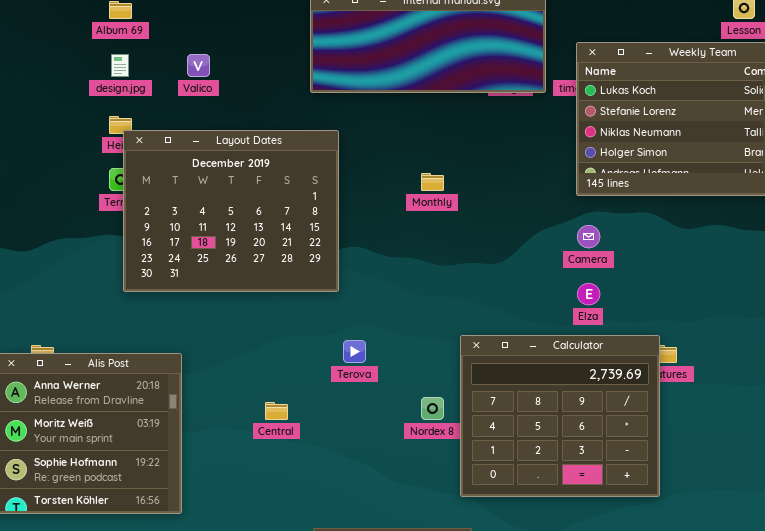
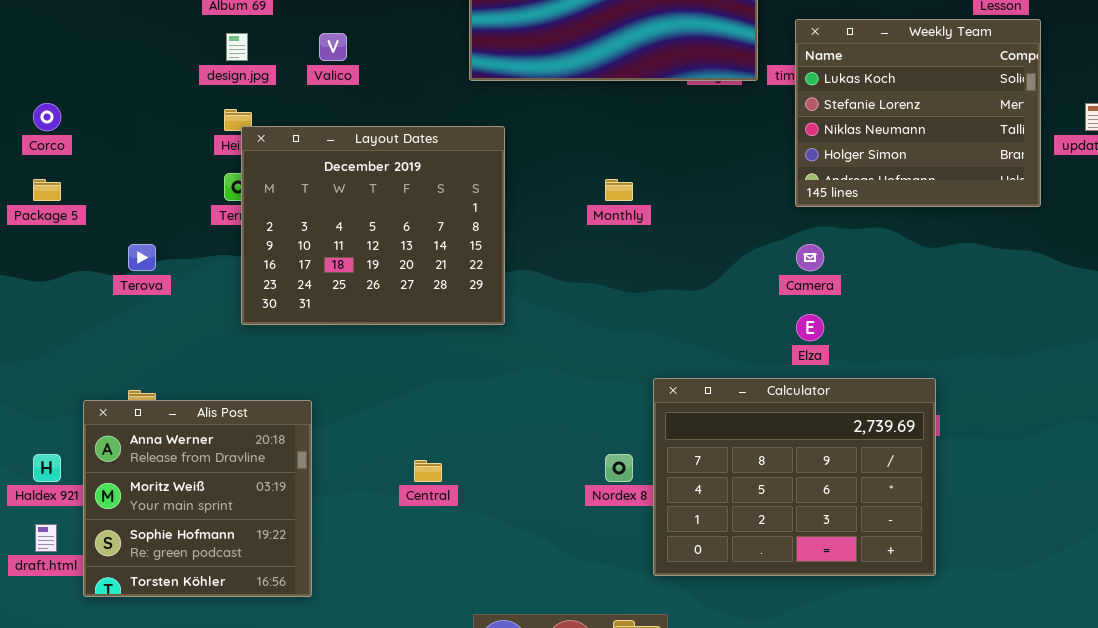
Calculator: [460,335,660,497] -> [653,378,936,576], resized
Terova: [343,340,366,363] -> [128,244,156,271], moved

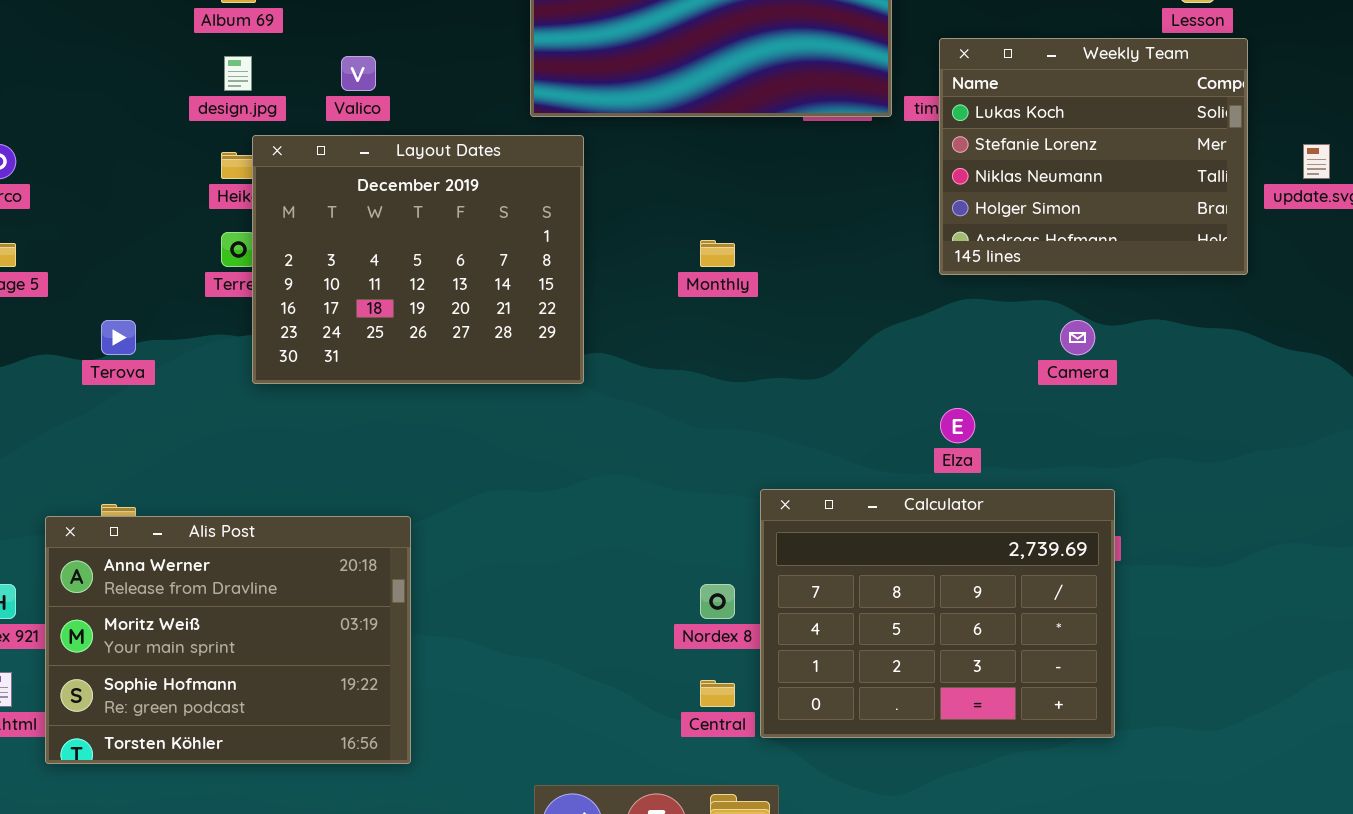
Layout Dates: [241,126,505,325] -> [252,135,584,384], moved
Camera: [796,244,824,271] -> [1060,320,1095,355], moved
Alis Post: [83,400,312,597] -> [45,516,411,764], resized
Central: [414,460,442,482] -> [700,680,735,707], moved

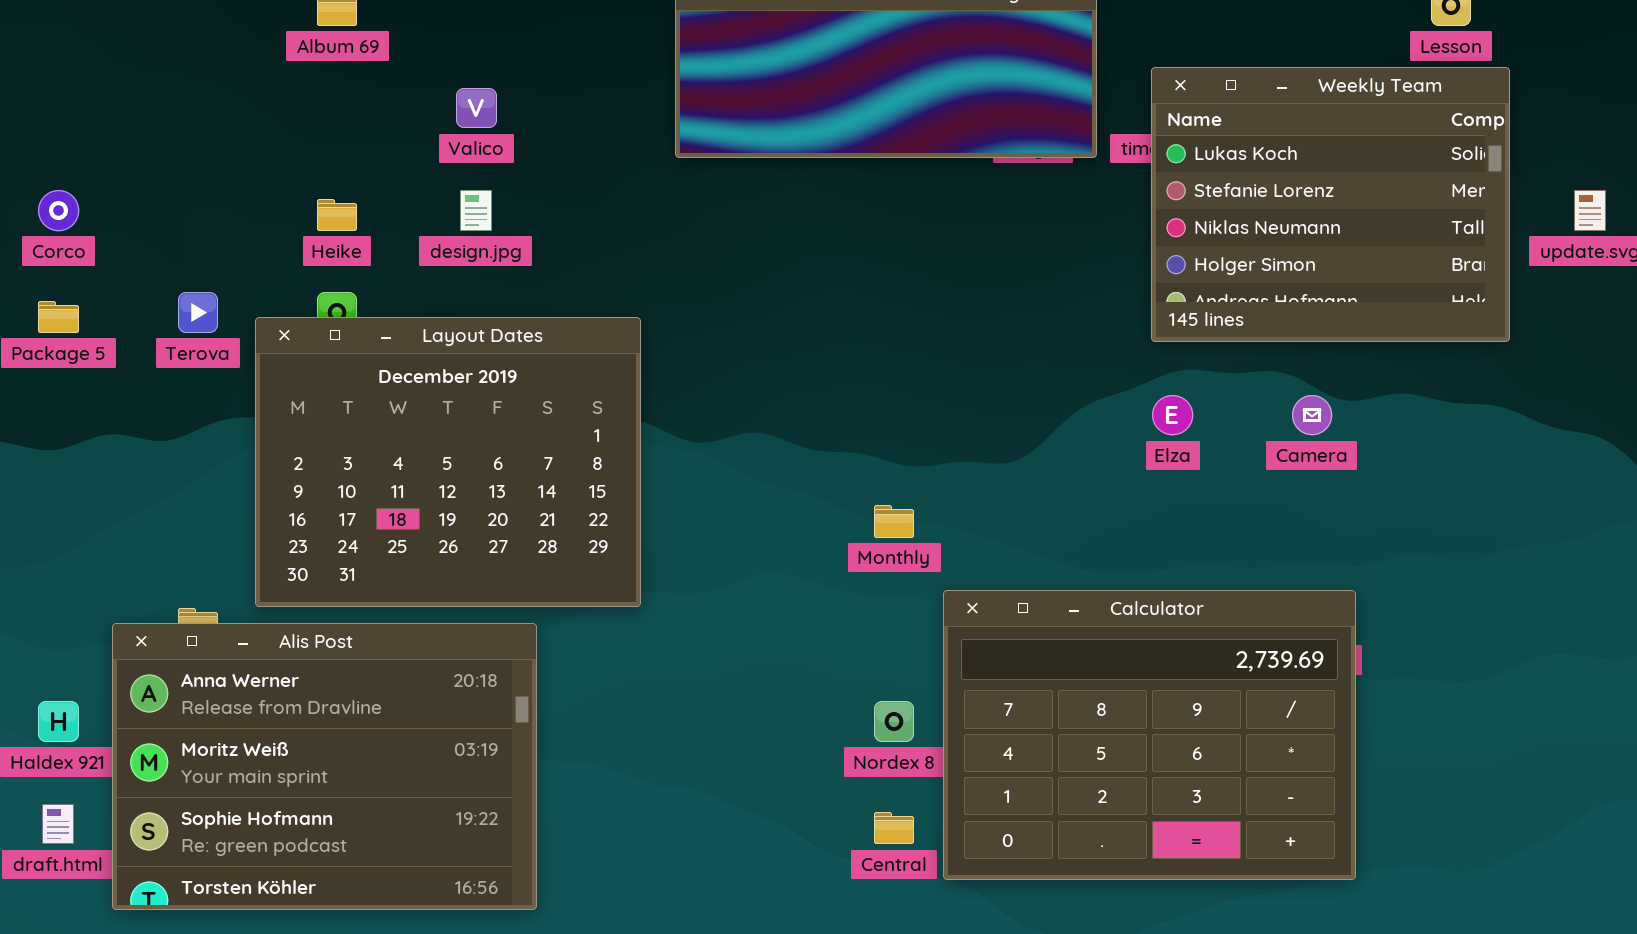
design.jpg: [224,56,252,91] -> [460,190,492,231], moved
Layout Dates: [252,135,584,384] -> [255,317,641,607], moved
Monthly: [700,240,735,267] -> [874,505,914,538], moved
Terova: [101,320,136,355] -> [178,292,218,333], moved
Elza: [940,408,975,443] -> [1152,395,1193,435], moved

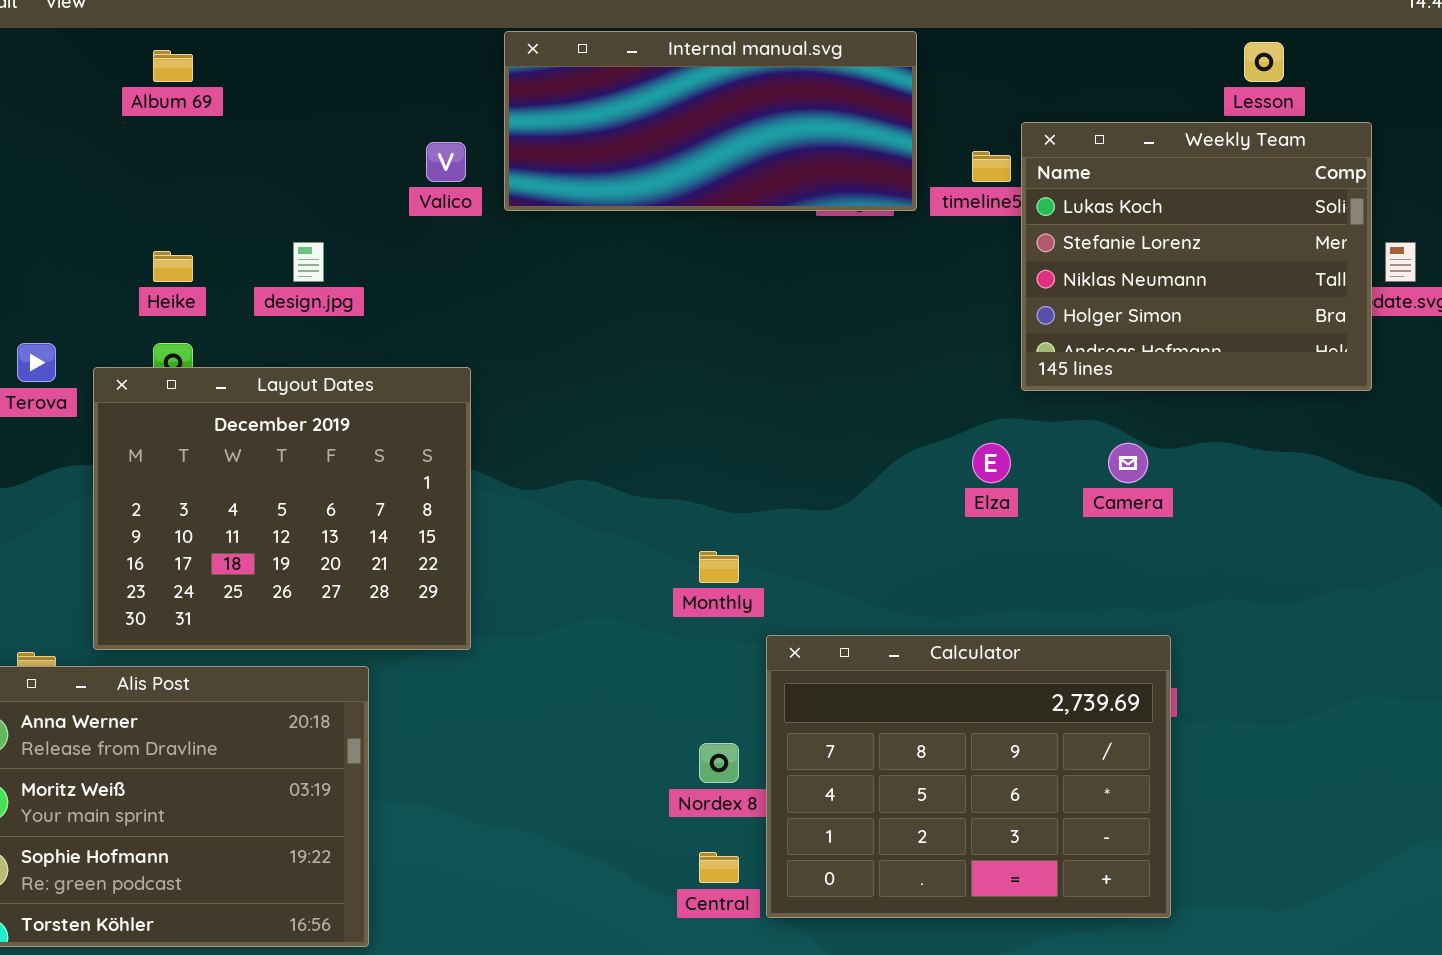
Weekly Team: [1151,67,1510,342] -> [1021,122,1372,391], moved
Valico: [456,88,497,128] -> [426,142,466,182], moved

